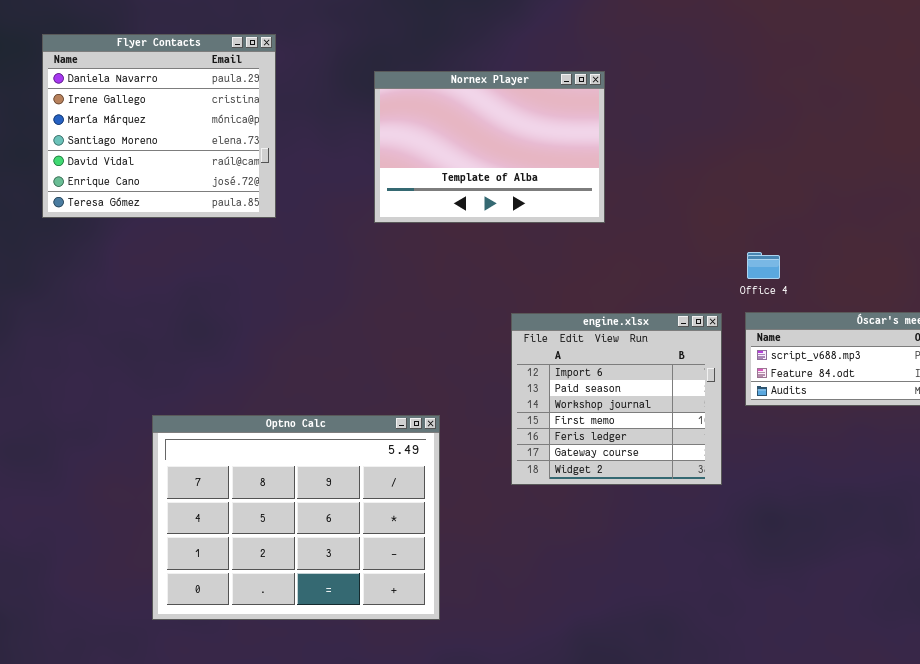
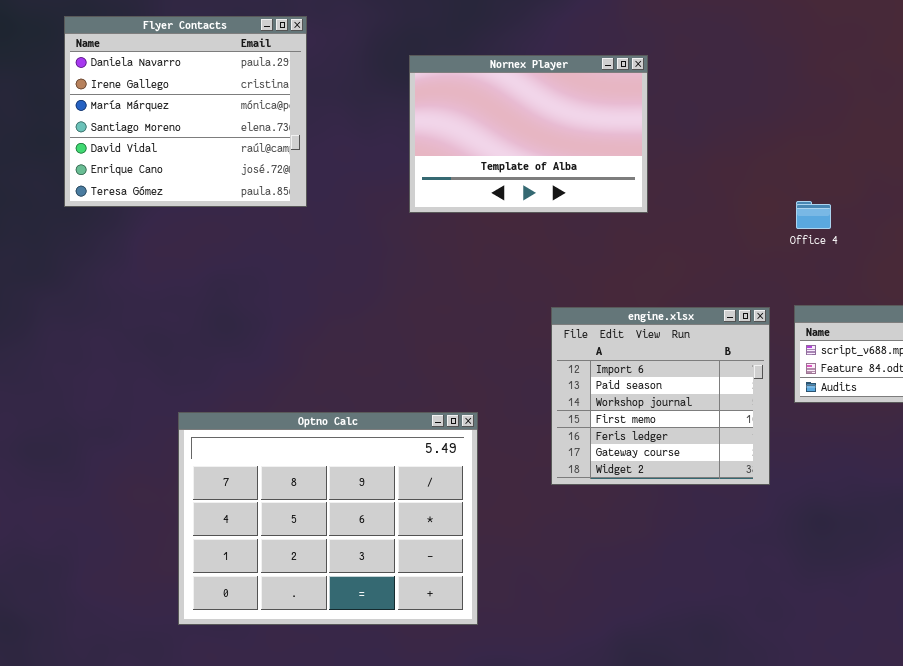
Office 4: [747,252,780,279] -> [796,201,831,229], moved

